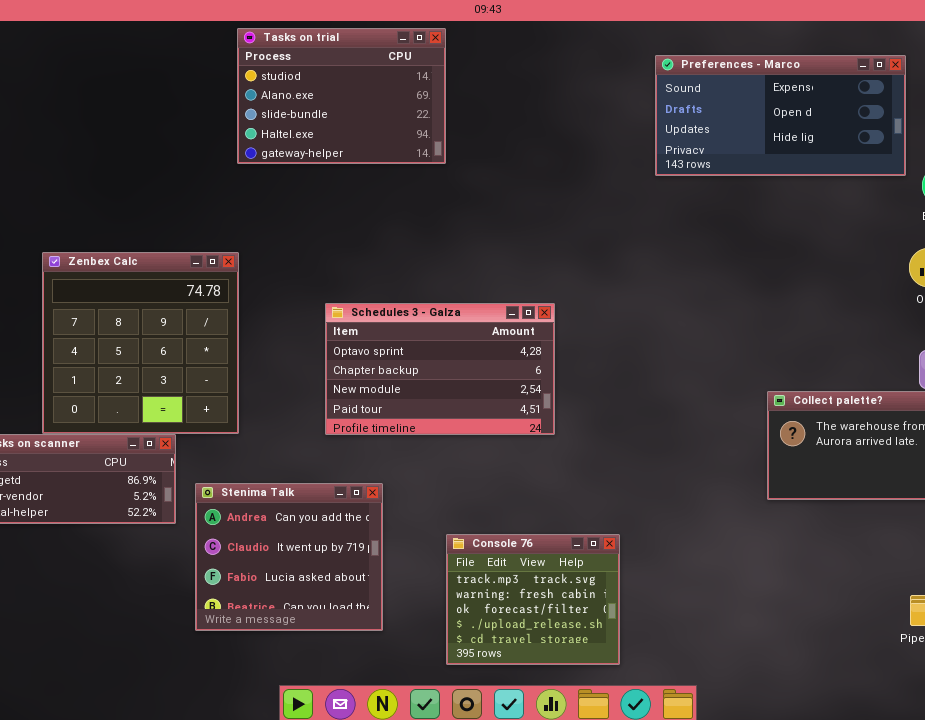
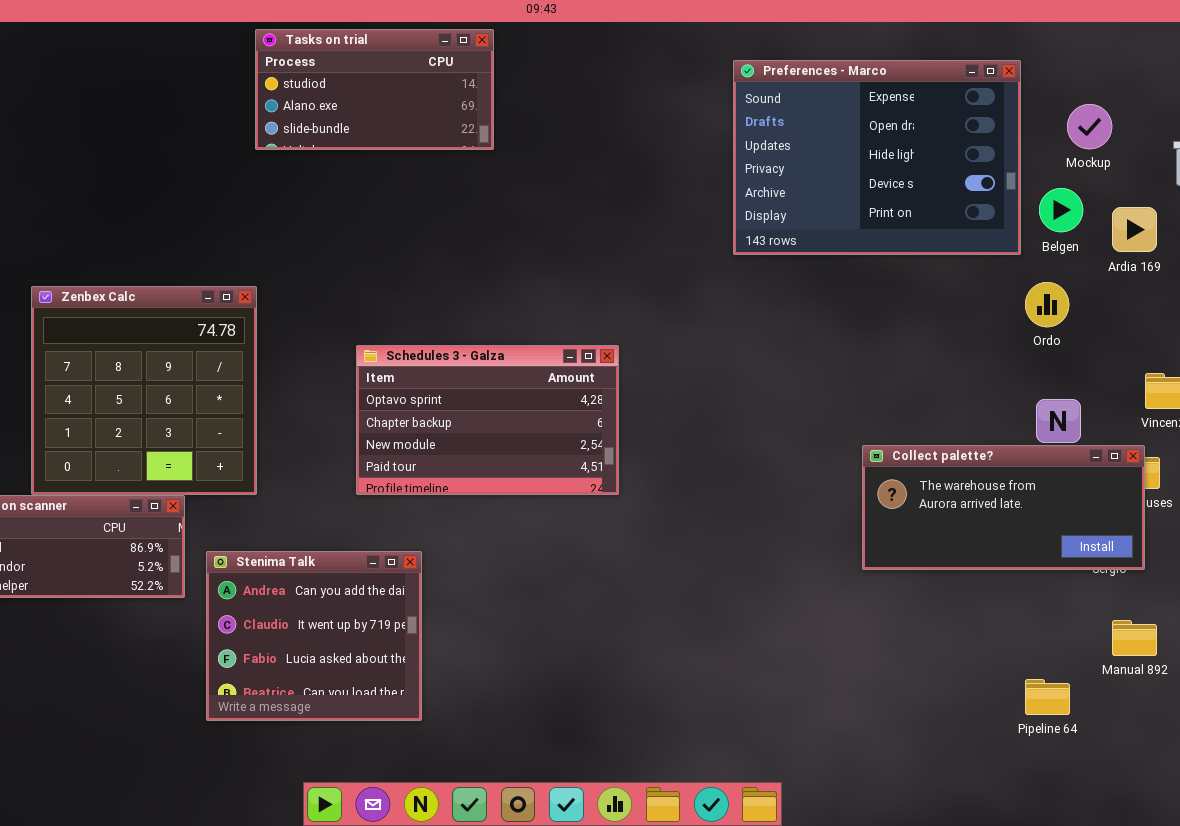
Tasks on trial: [237,28,446,164] -> [255,29,494,150], resized
Preferences - Marco: [655,55,906,176] -> [733,60,1021,255], resized
Console 76: [446,534,620,665] -> none, closed

